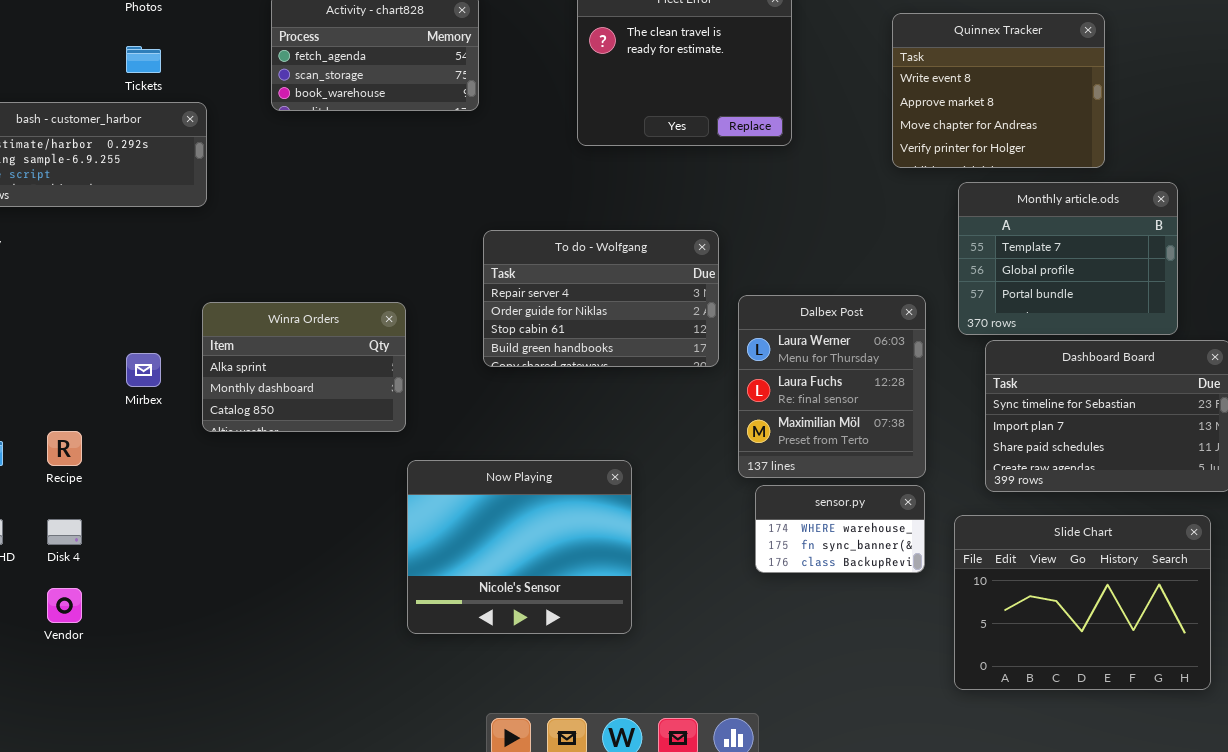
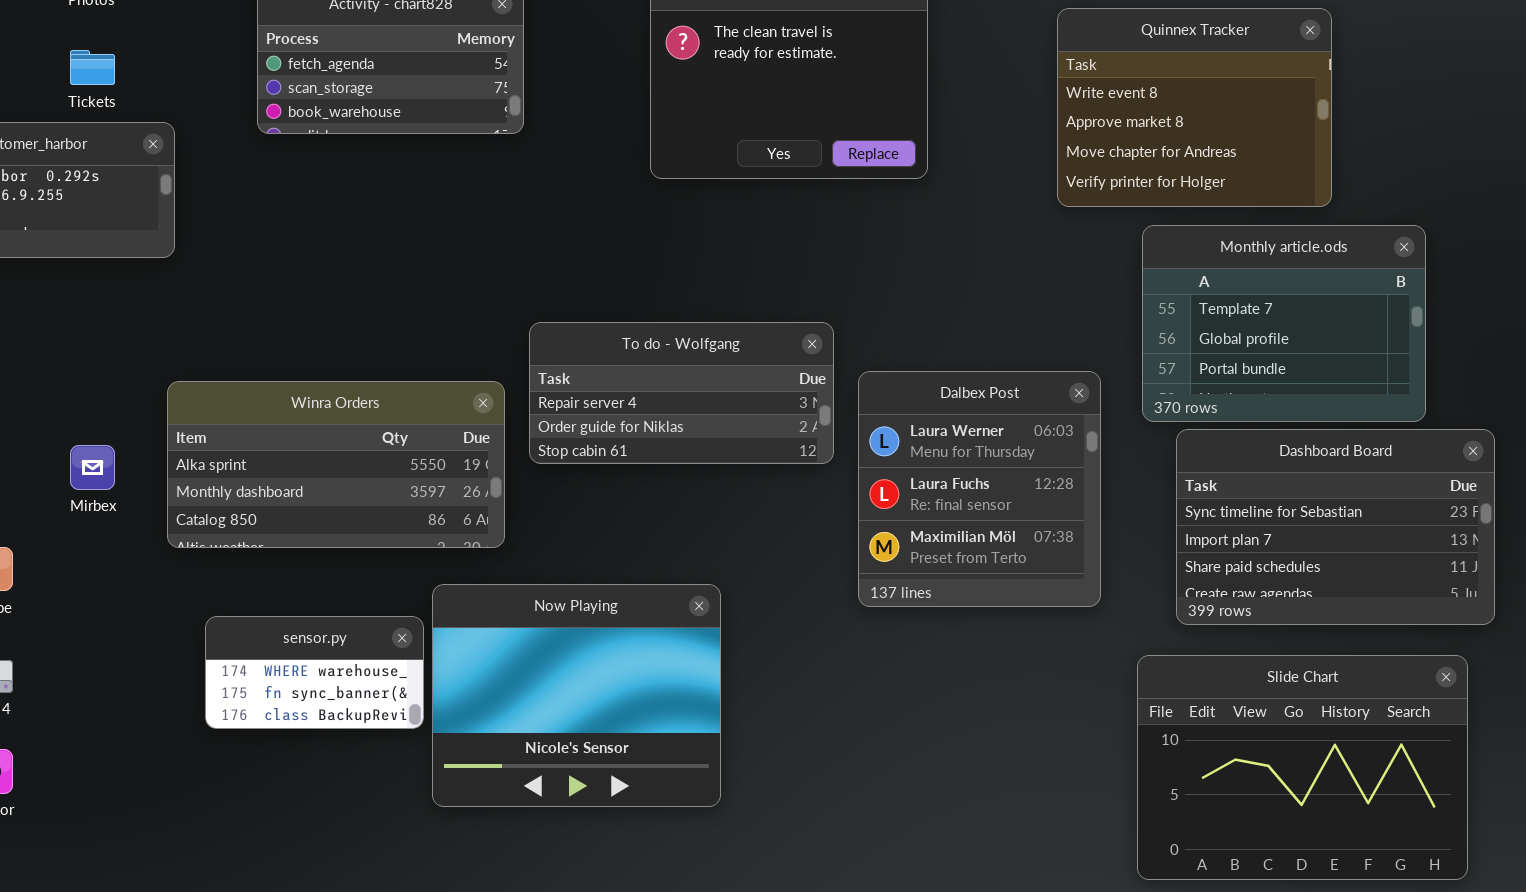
To do - Wolfgang: [483,230,719,367] -> [529,322,834,464], resized
Winra Orders: [202,302,406,432] -> [167,381,505,548], resized
sensor.py: [755,485,925,573] -> [205,616,424,729], moved

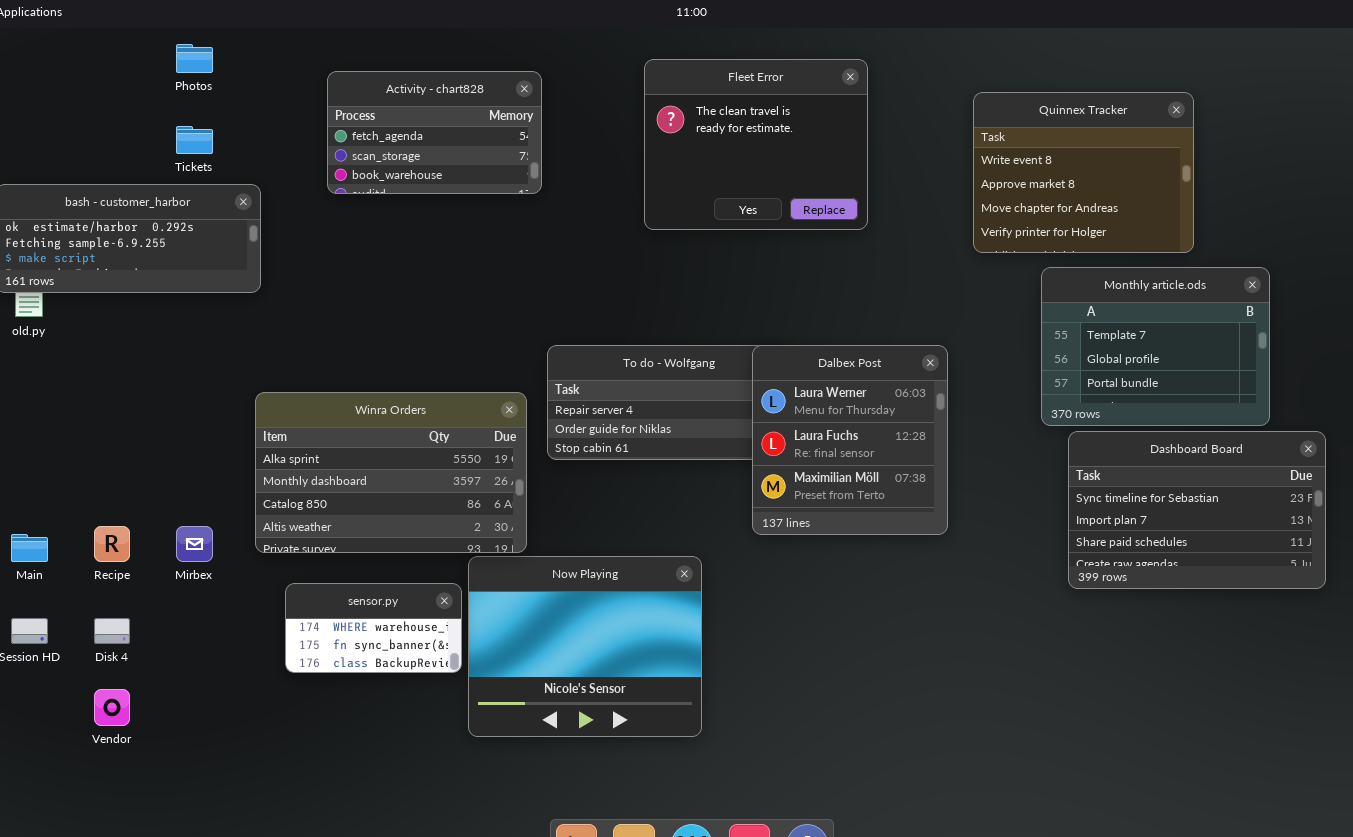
Dalbex Post: [858,371,1101,607] -> [752,345,948,535], moved
Winra Orders: [167,381,505,548] -> [255,392,527,553], resized
Mirbex: [70,445,115,490] -> [176,526,213,562], moved
Slide Chart: [1137,655,1468,880] -> none, closed

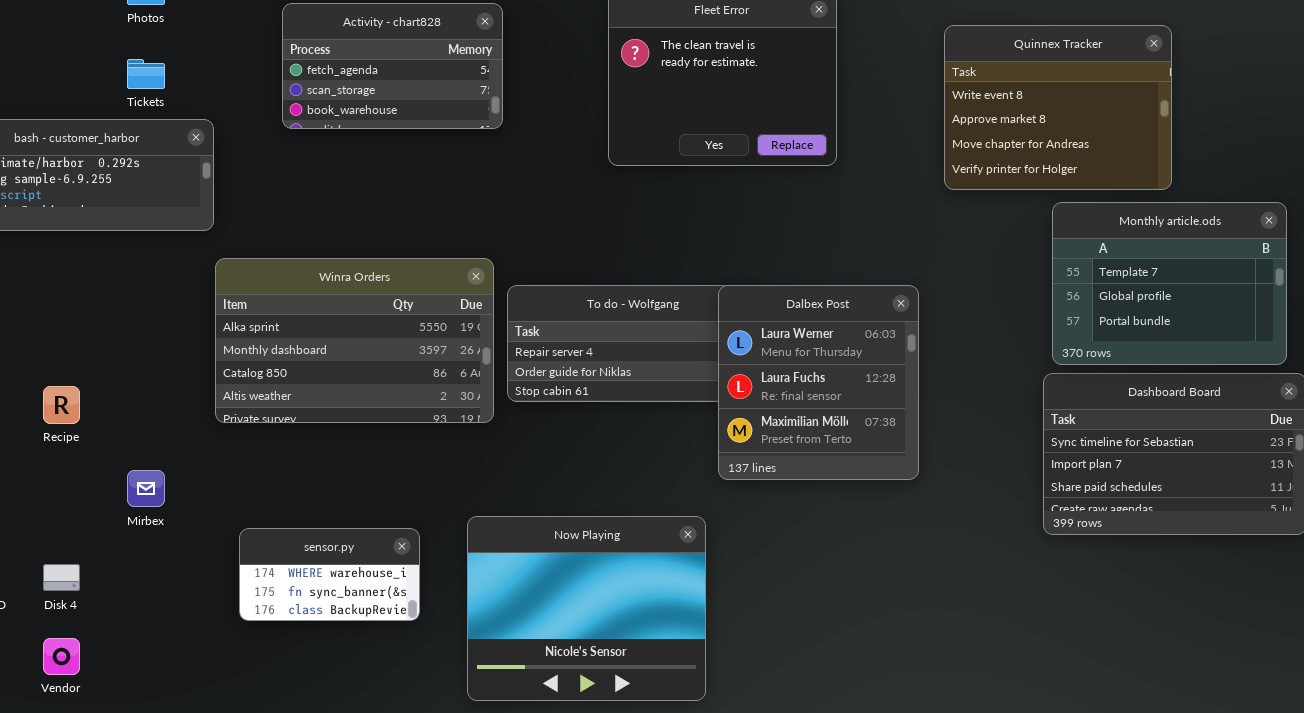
Monthly article.ods: [1041,267,1270,426] -> [1052,202,1287,365], moved
Winra Orders: [255,392,527,553] -> [215,258,494,423], moved
Recipe: [94,526,130,562] -> [43,386,80,424], moved
Now Playing: [468,556,702,737] -> [467,516,706,701], moved

